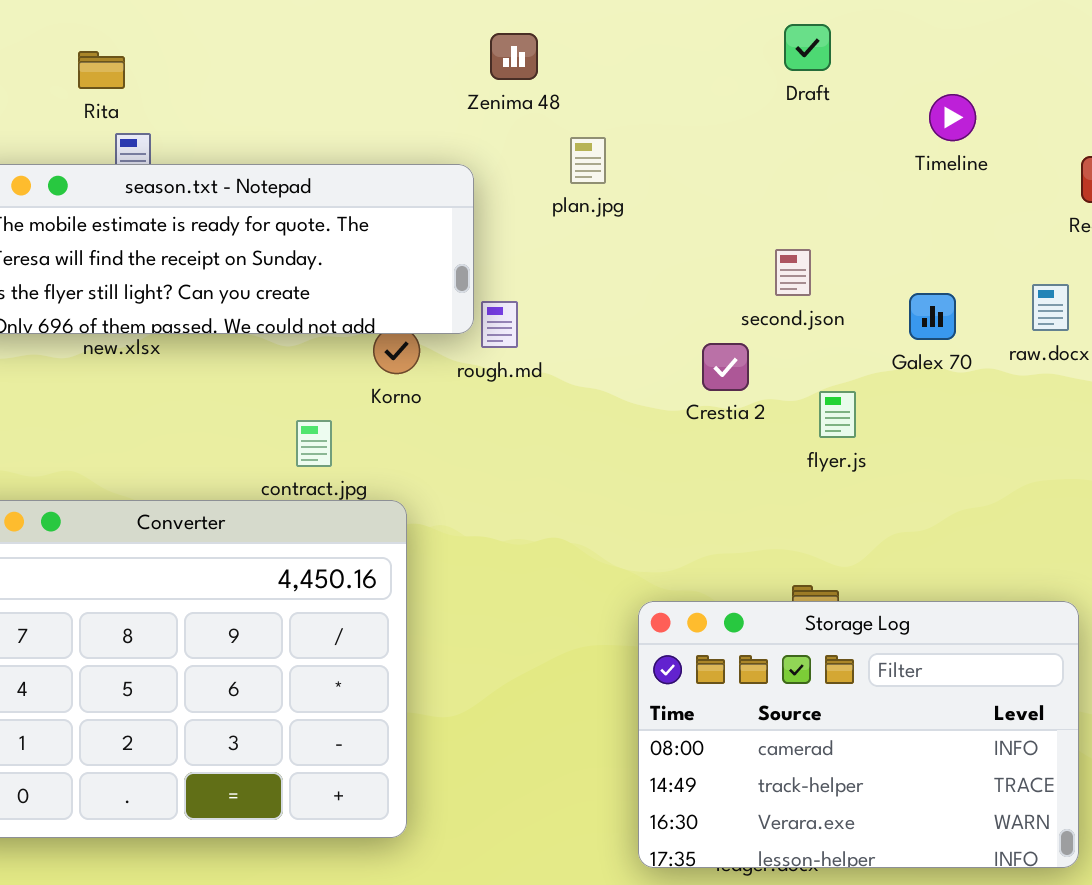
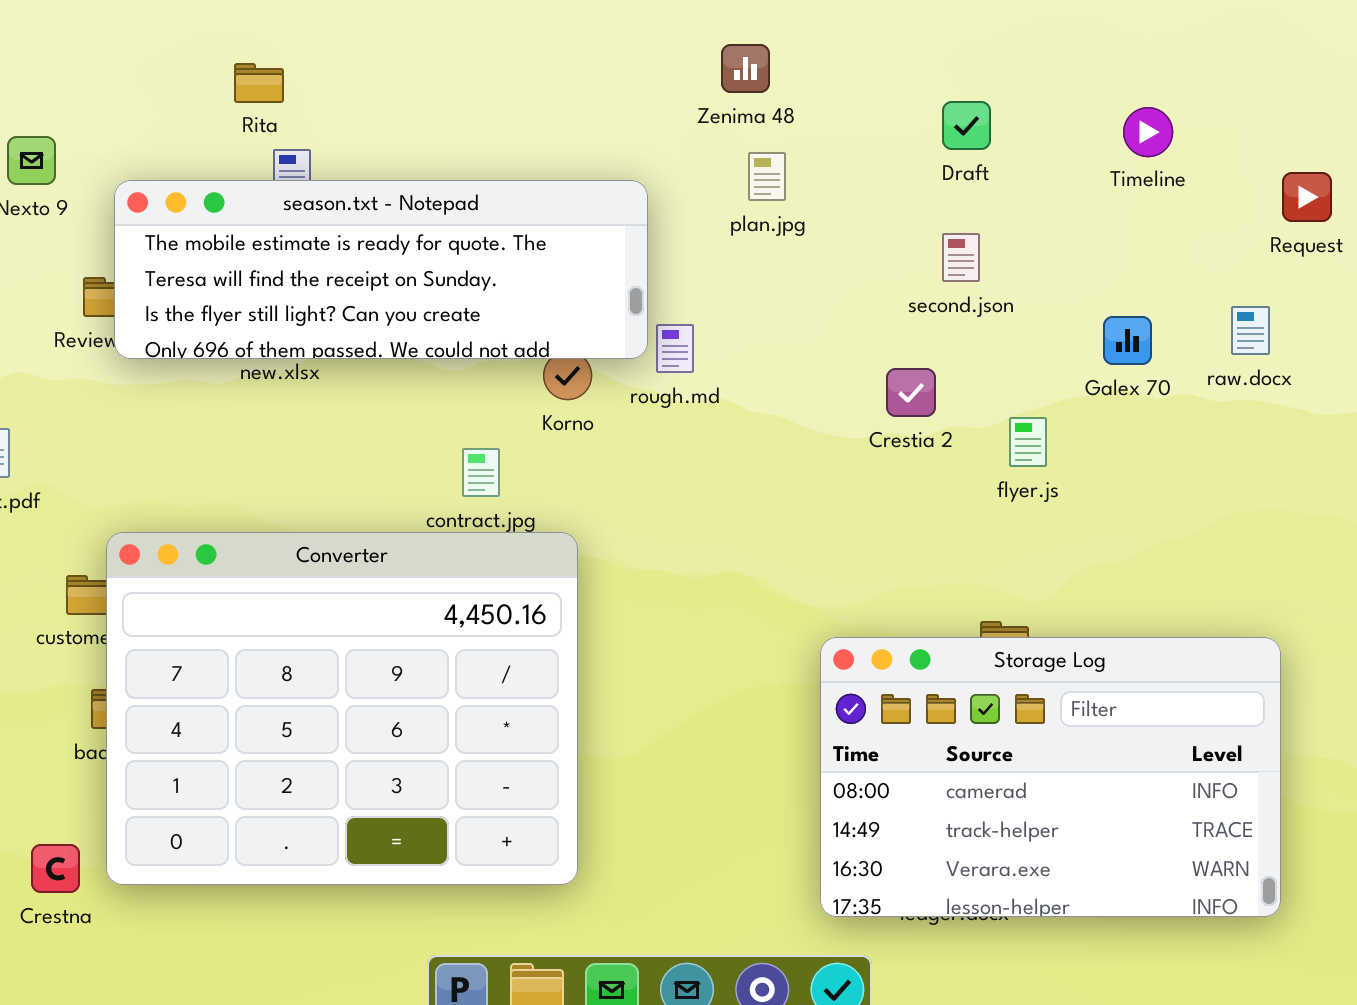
Draft: [784,24,831,71] -> [942,101,991,150], moved
Zenima 48: [490,33,538,80] -> [721,44,770,93], moved
second.json: [775,249,811,296] -> [942,233,980,282], moved

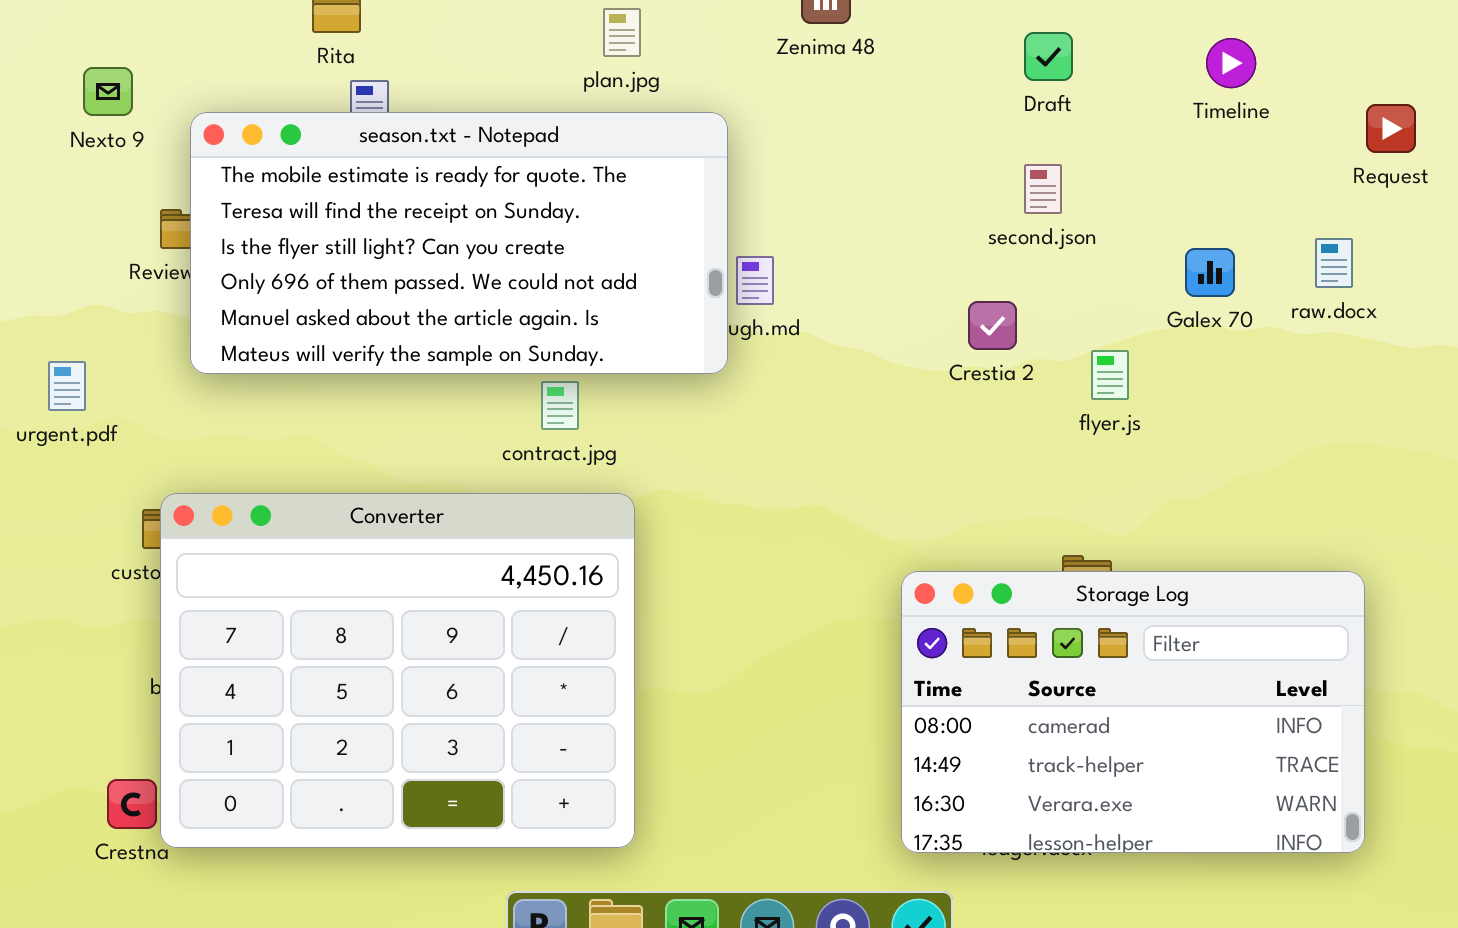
plan.jpg: [748,152,786,201] -> [603,8,641,57], moved
season.txt - Notepad: [114,180,648,359] -> [190,112,728,374], resized
Converter: [106,532,578,885] -> [160,493,635,848], moved

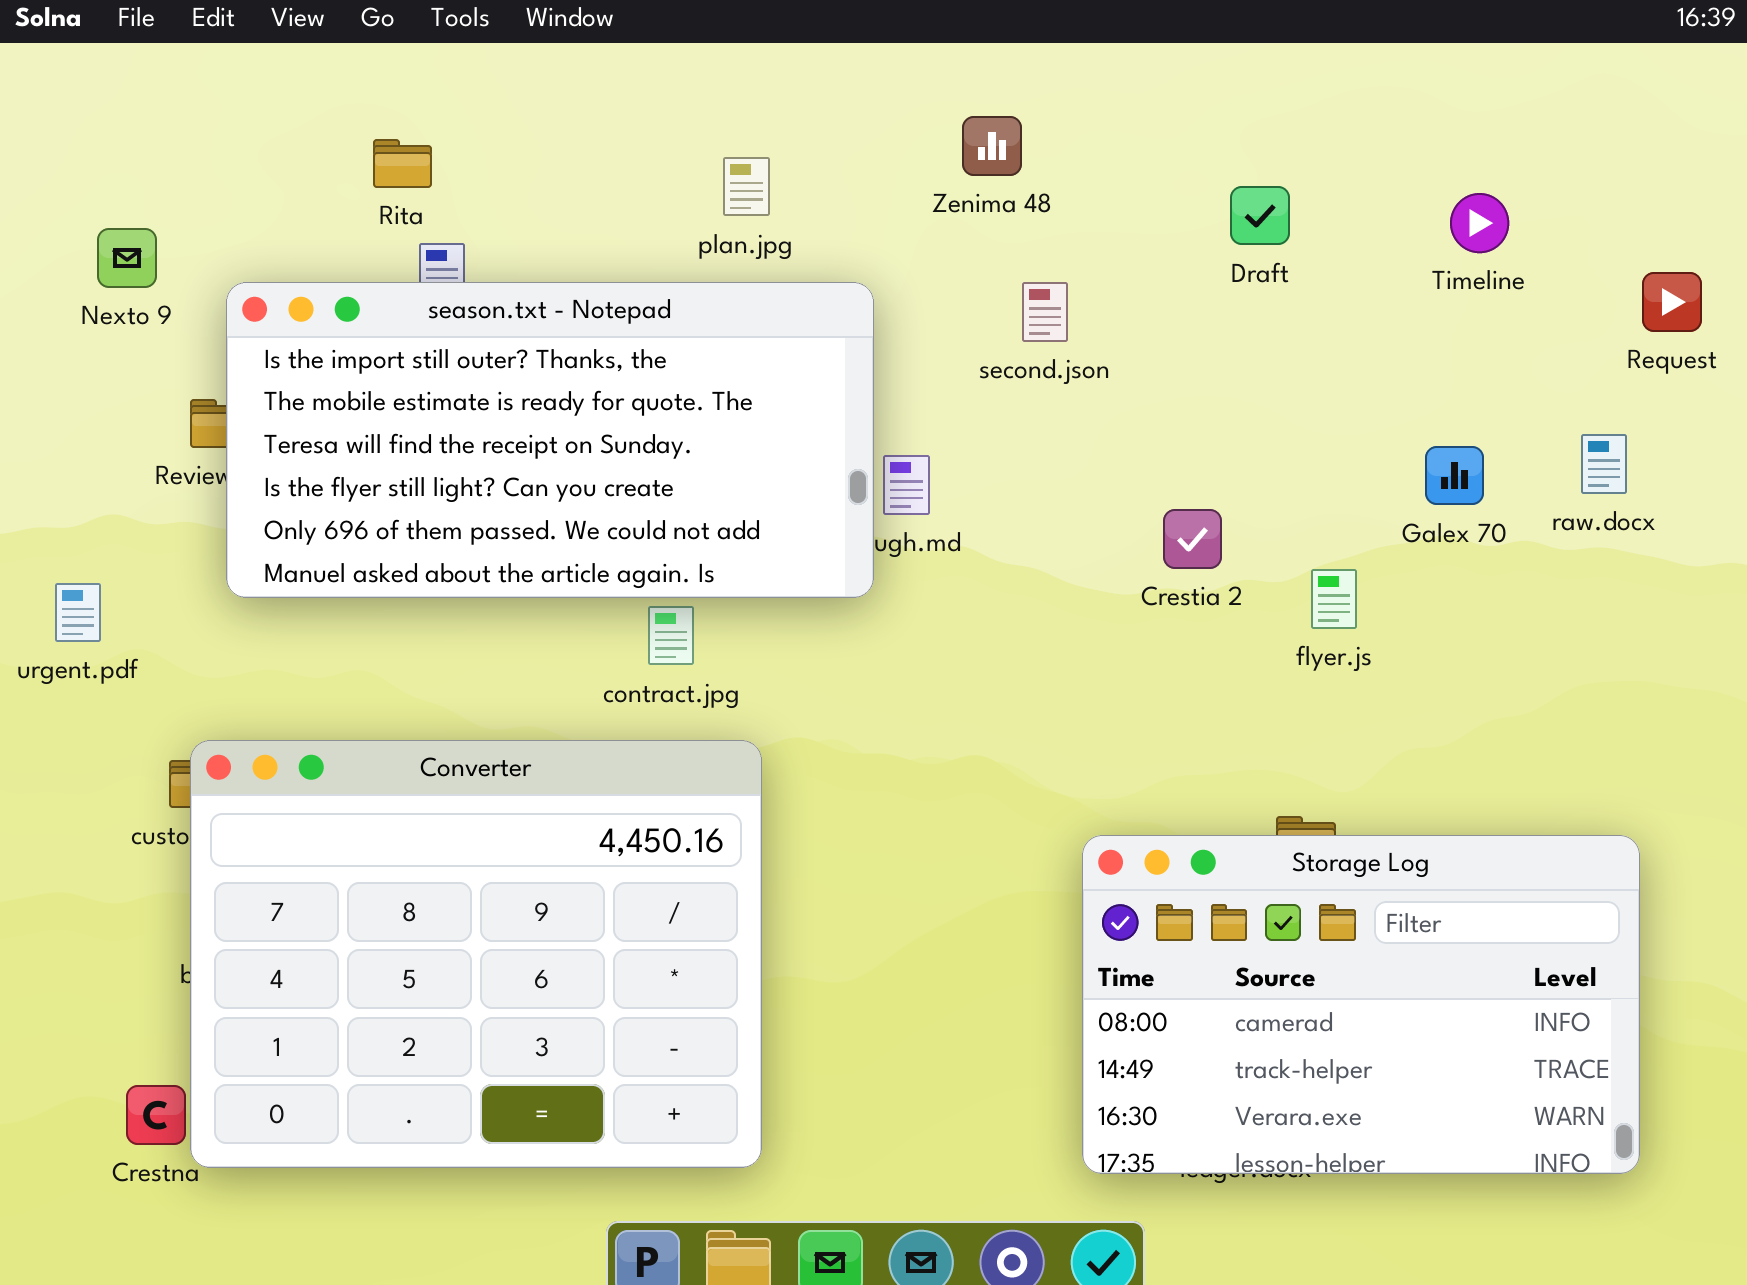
season.txt - Notepad: [190,112,728,374] -> [226,282,874,598], scrolled up 1 row
second.json: [1024,164,1062,214] -> [1022,282,1068,342], moved

